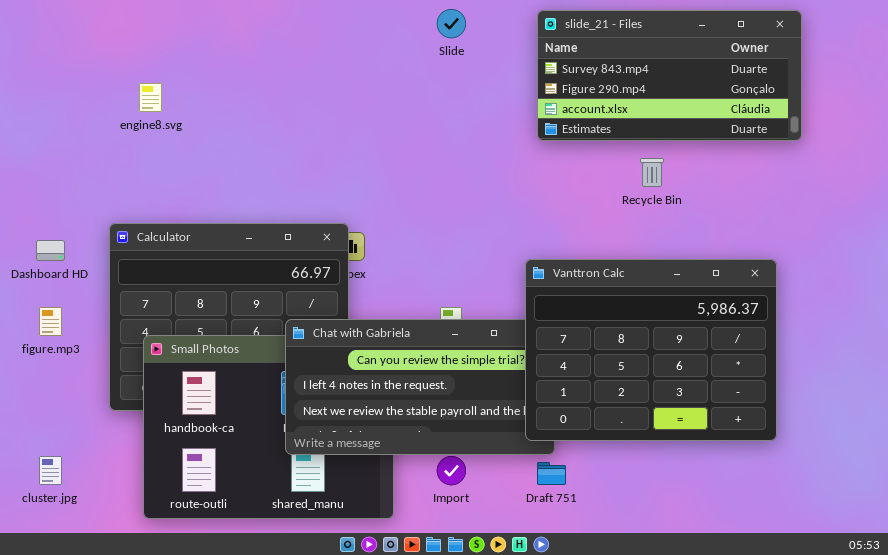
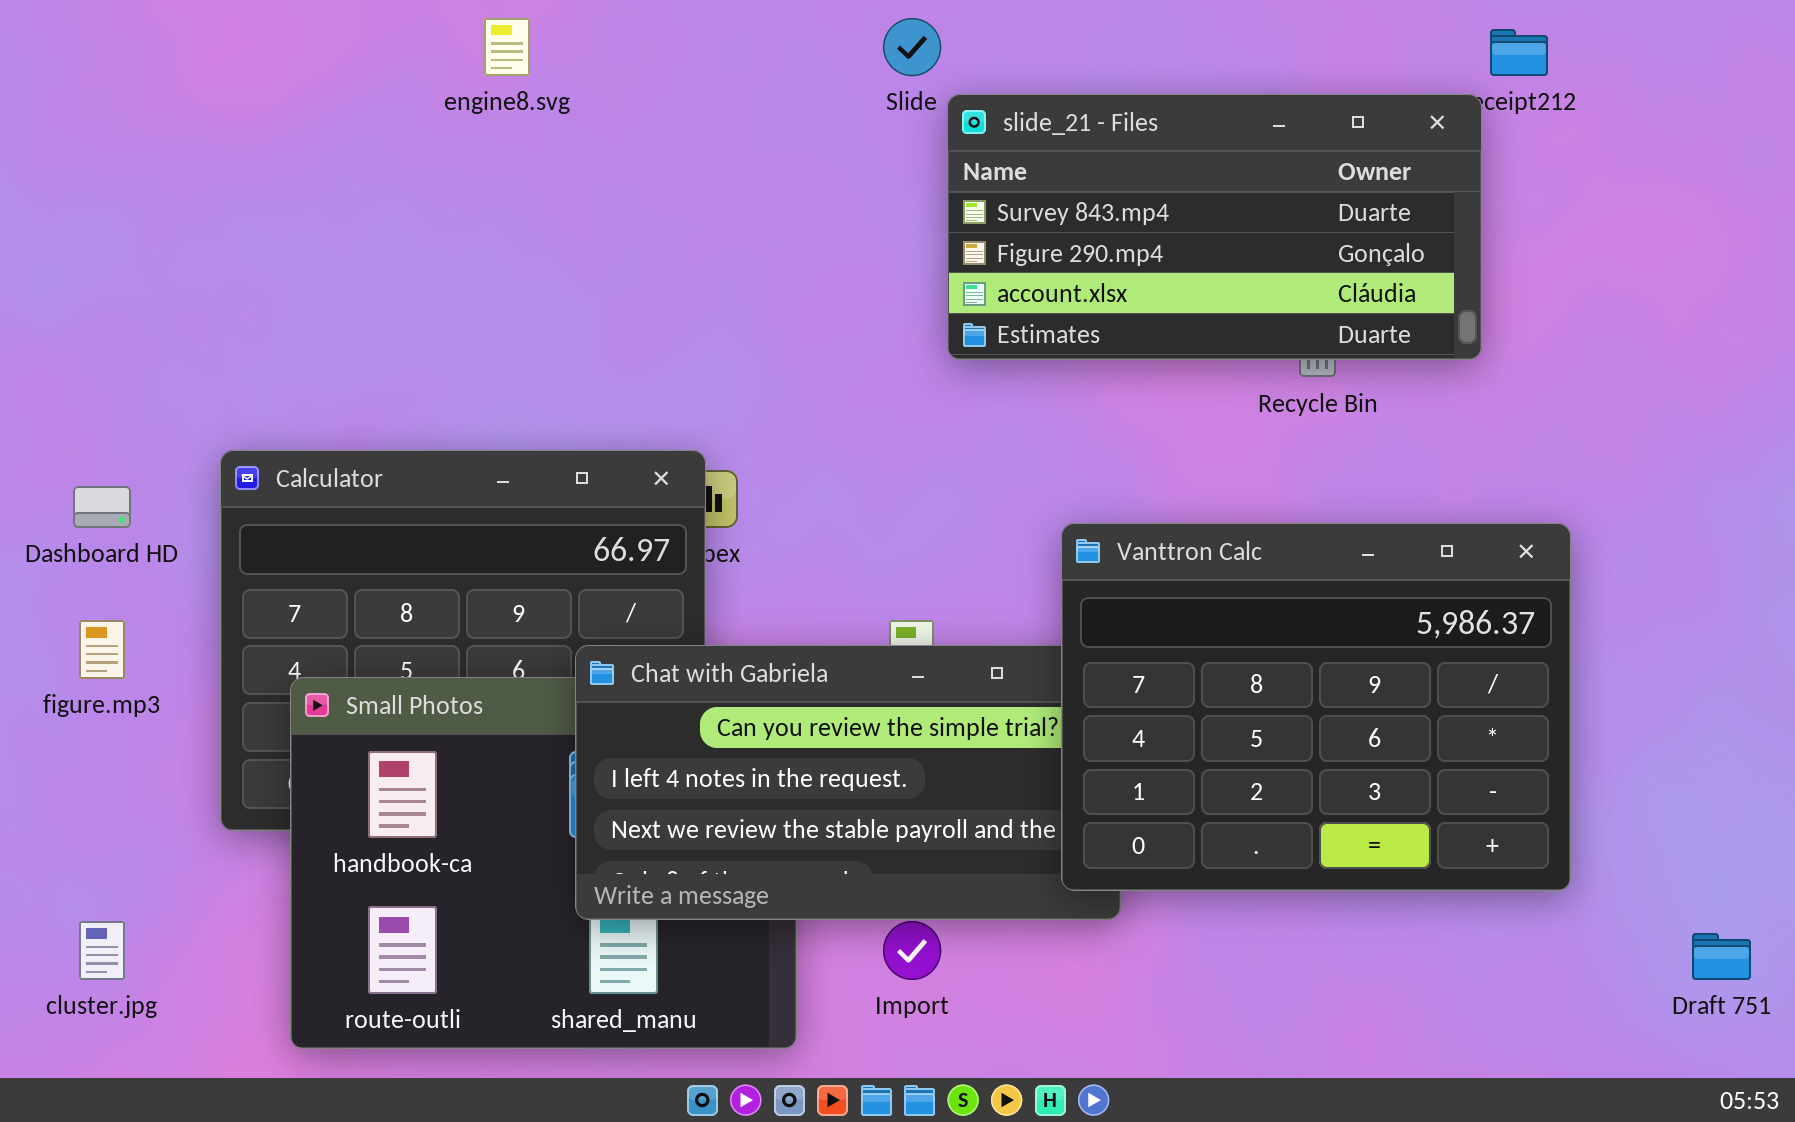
slide_21 - Files: [537,10,802,141] -> [947,94,1482,360], moved
engine8.svg: [139,83,162,112] -> [484,18,530,76], moved
Draft 751: [537,462,566,485] -> [1692,933,1751,980], moved

